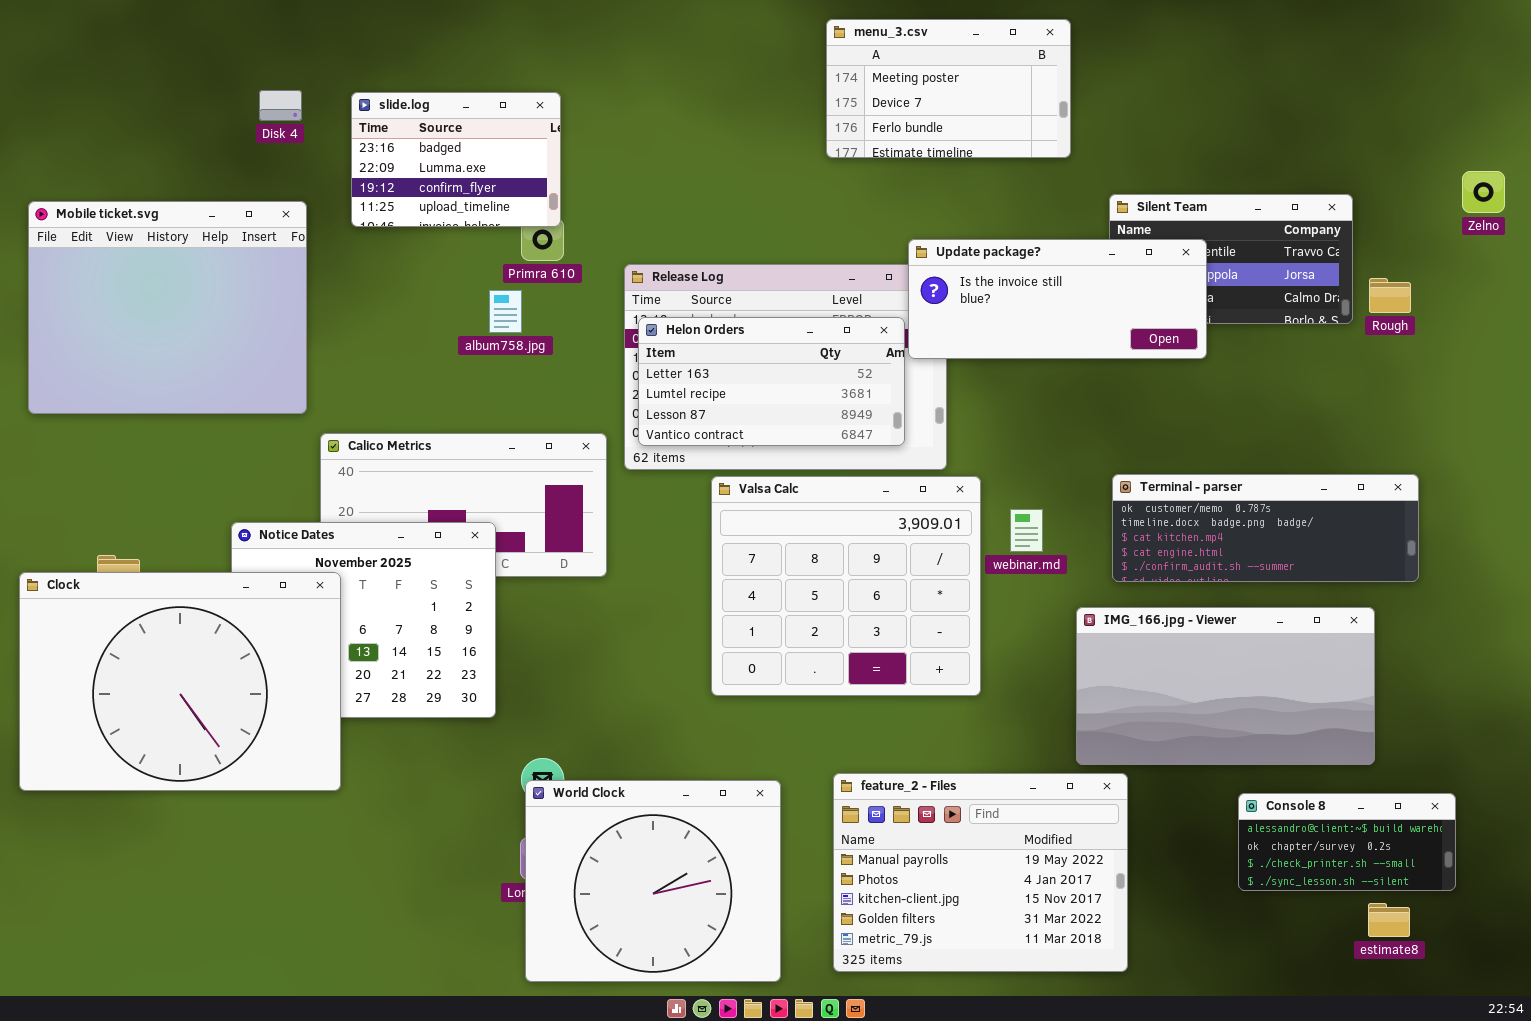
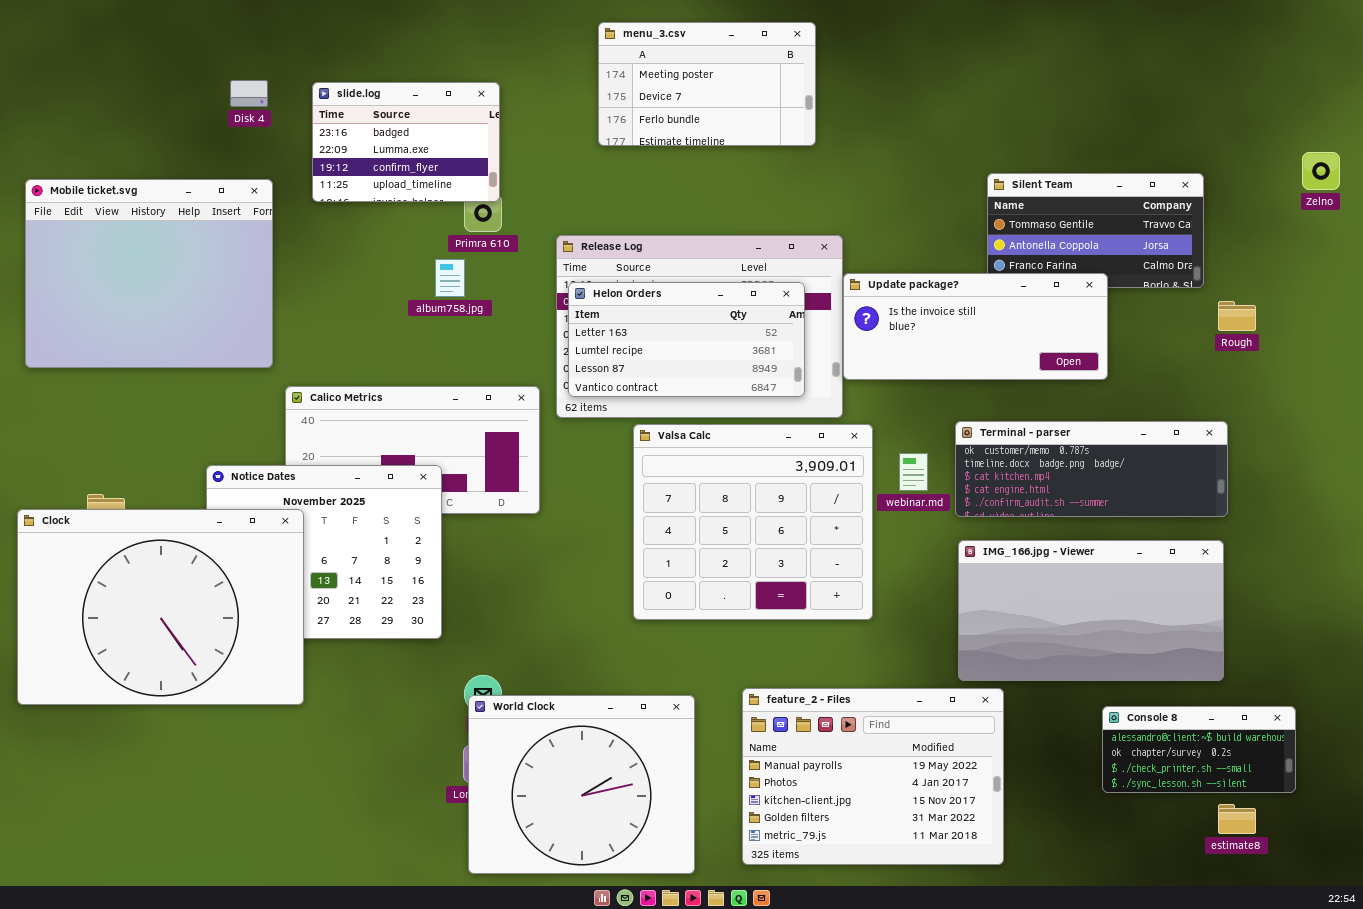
menu_3.csv: [826,19,1071,158] -> [598,22,816,146], moved
Update package?: [908,239,1207,359] -> [843,273,1108,380], moved
Rough: [1369,278,1411,313] -> [1218,301,1256,331], moved
Terminal - parser: [1112,474,1419,582] -> [955,421,1228,517], moved

